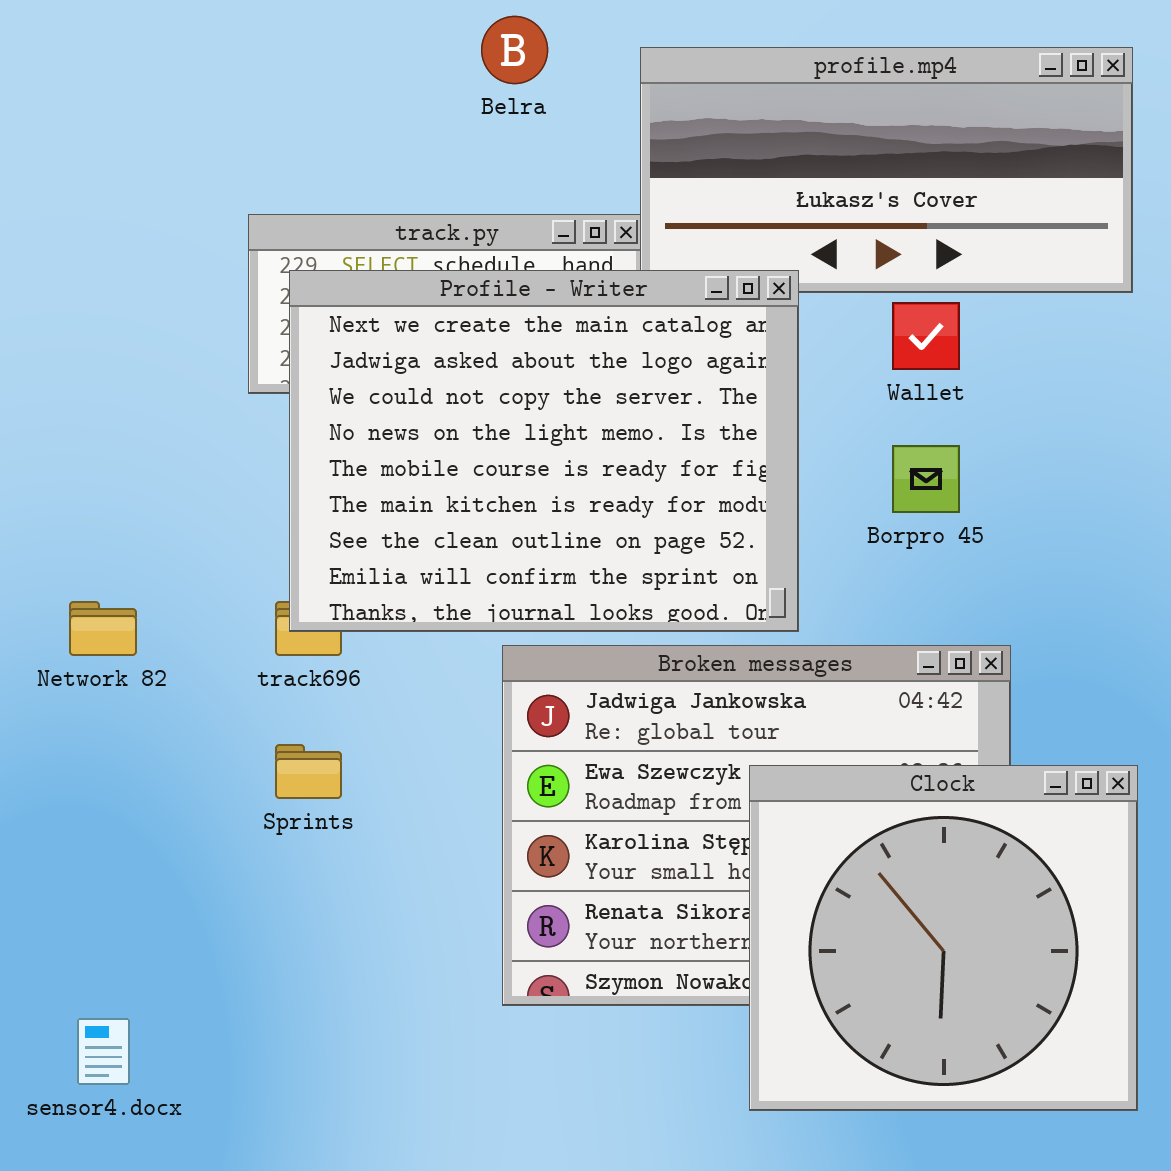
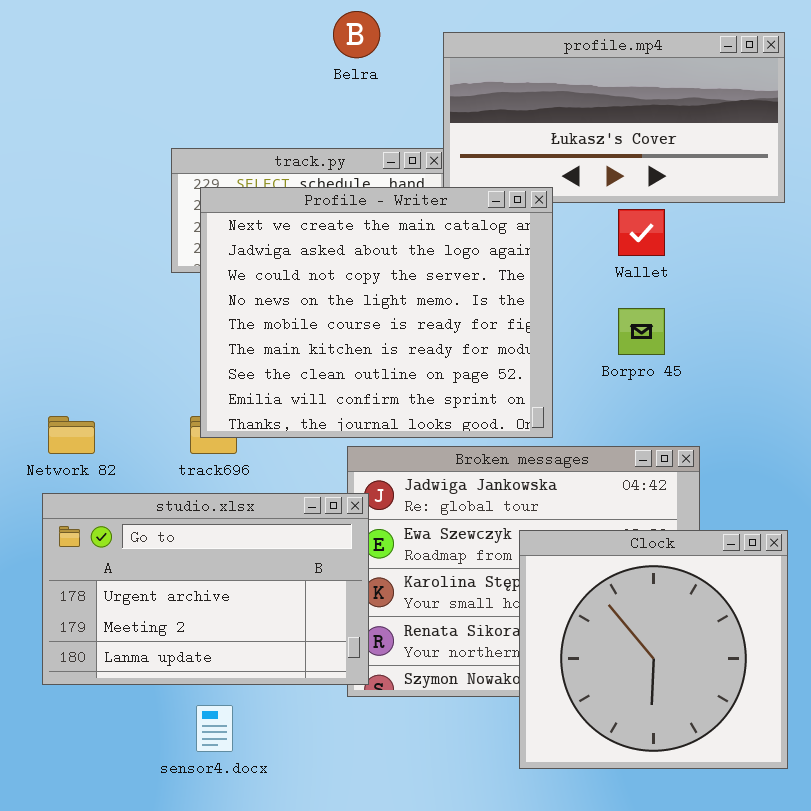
studio.xlsx: none -> [42,493,369,685], opened
sensor4.docx: [77,1018,130,1085] -> [196,705,233,752], moved

